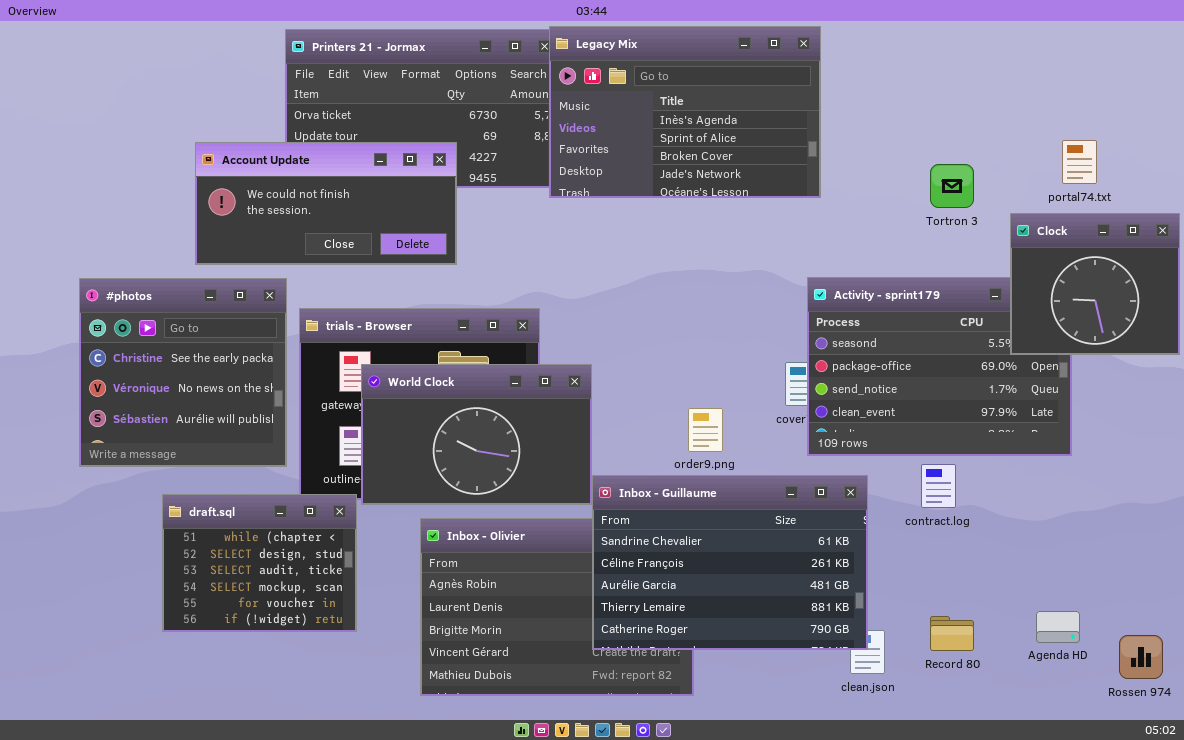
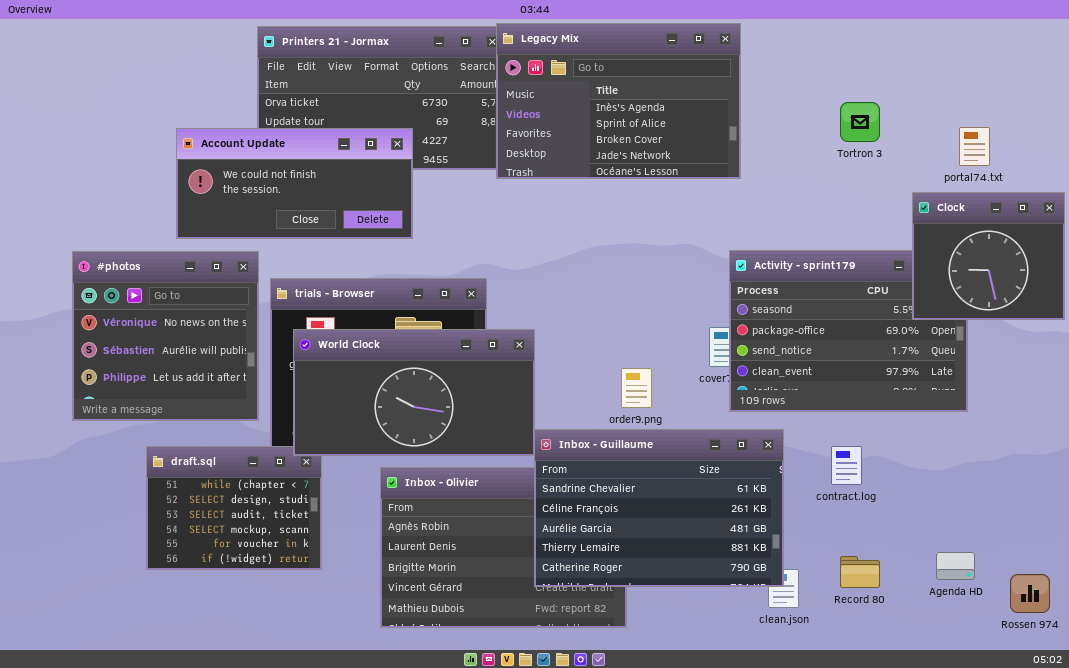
Tortron 3: [930,164,974,208] -> [840,102,880,142], moved
#photos: [79,278,287,467] -> [72,251,259,421], scrolled down 1 row
World Clock: [361,364,592,505] -> [293,329,535,456], resized
contract.log: [921,464,956,508] -> [831,446,862,485], moved

